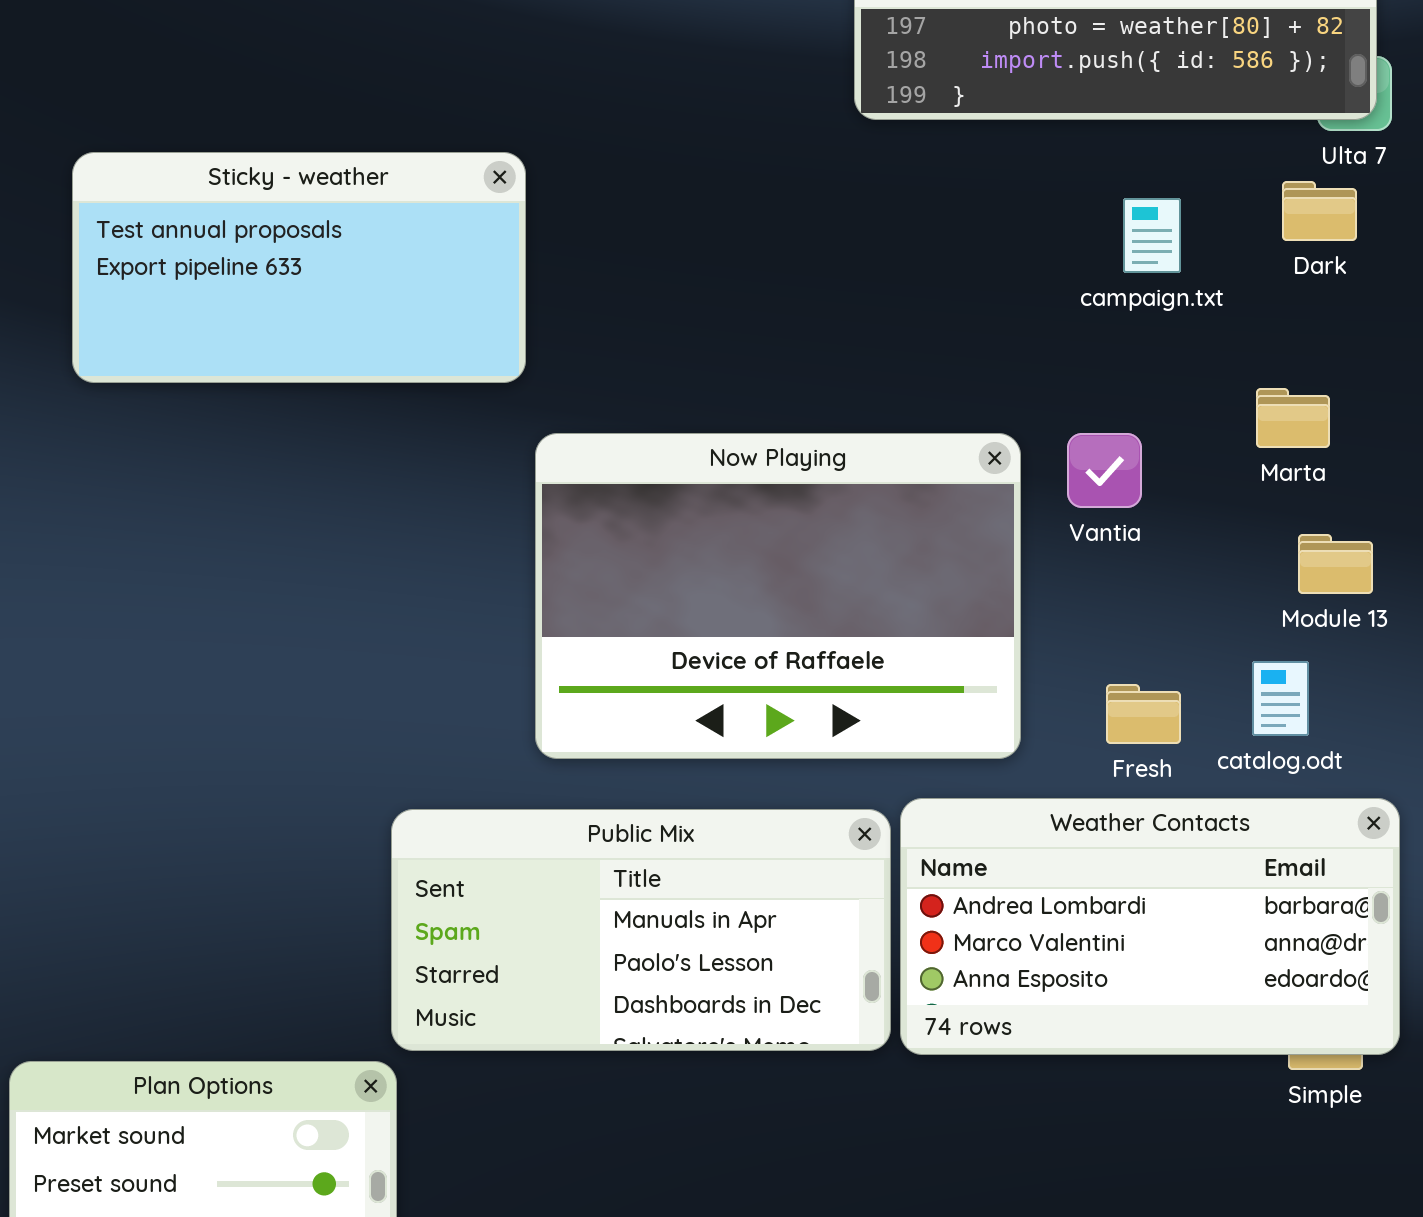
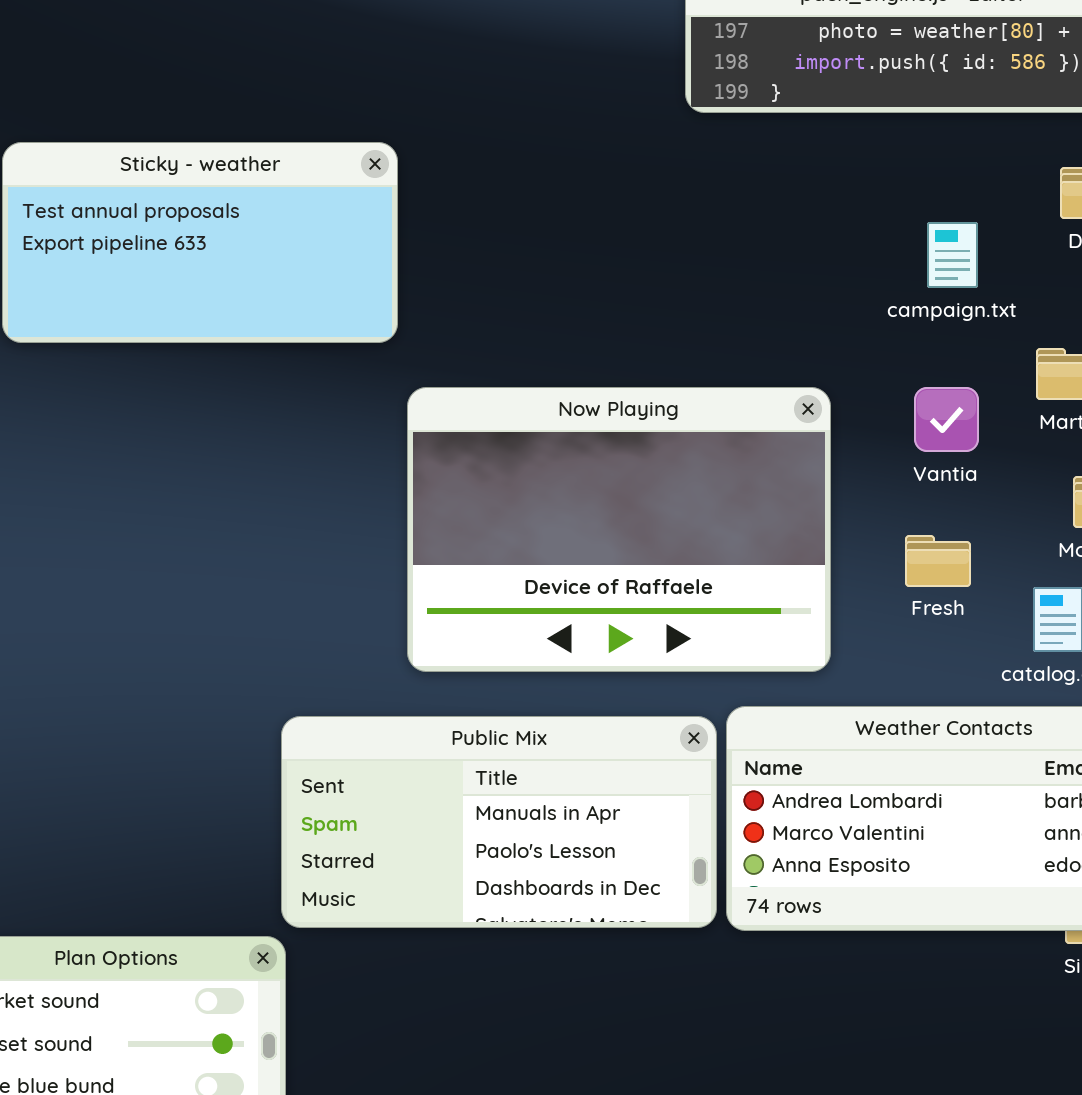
campaign.txt: [1123,198,1181,273] -> [927,222,978,288], moved
Vantia: [1067,433,1142,508] -> [914,387,979,452], moved
Fresh: [1106,684,1181,744] -> [905,535,971,587], moved

